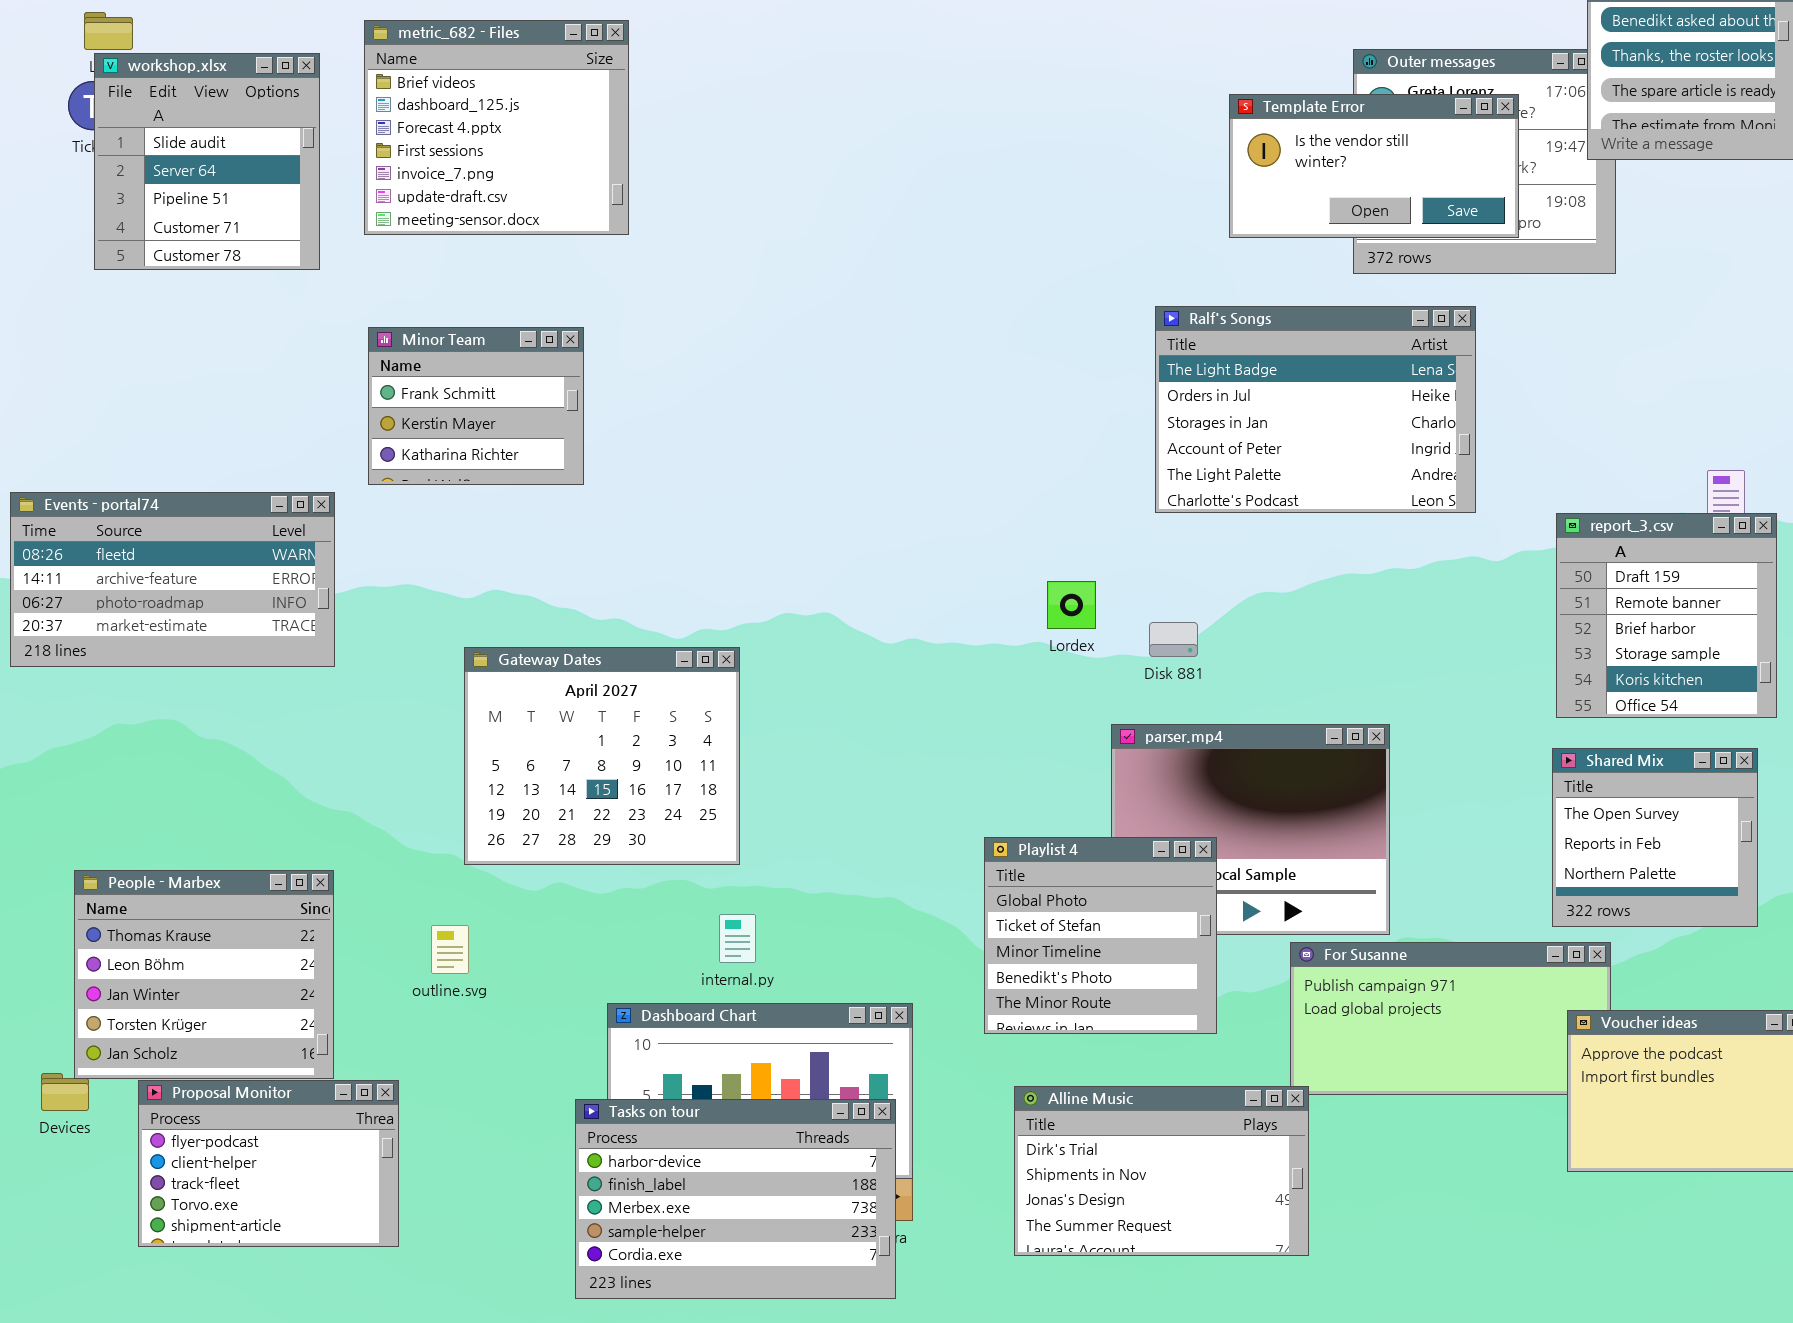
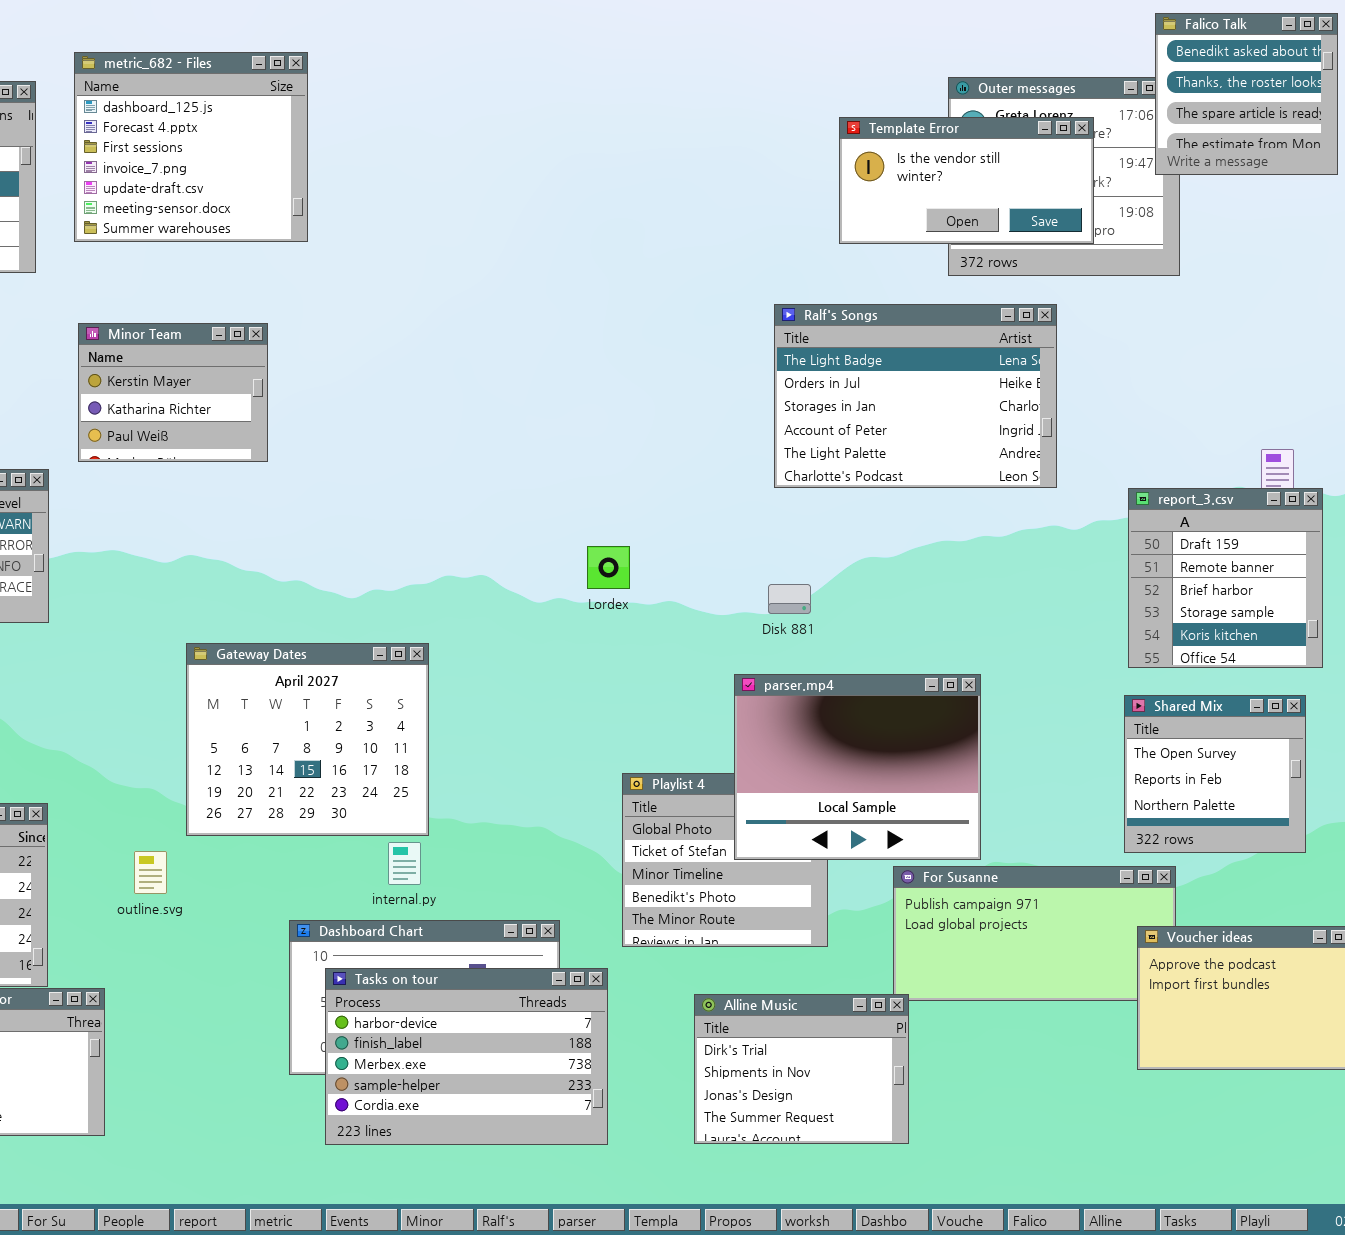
metric_682 - Files: [364,20,629,235] -> [74,52,308,242], scrolled down 1 row
Minor Team: [368,327,584,485] -> [78,323,268,462], scrolled down 1 row
Lordex: [1047,581,1096,629] -> [587,546,630,589], moved
Gateway Dates: [464,647,740,865] -> [186,643,429,836], moved
parser.mp4: [1111,724,1390,935] -> [734,674,981,860], raised
Alline Music: [1014,1086,1309,1256] -> [694,994,909,1144], resized
Tasks on tour: [575,1099,896,1299] -> [325,968,608,1145], moved

